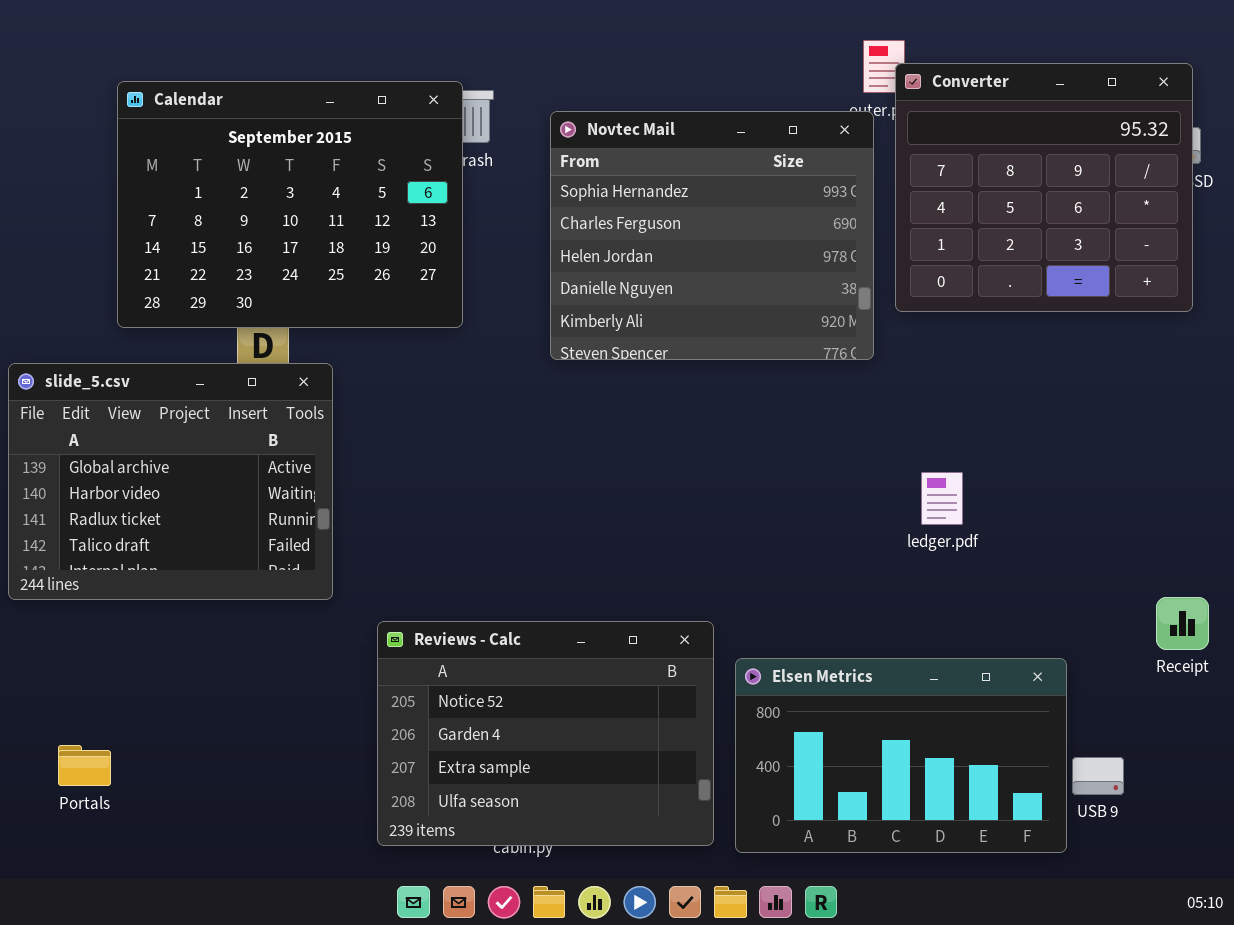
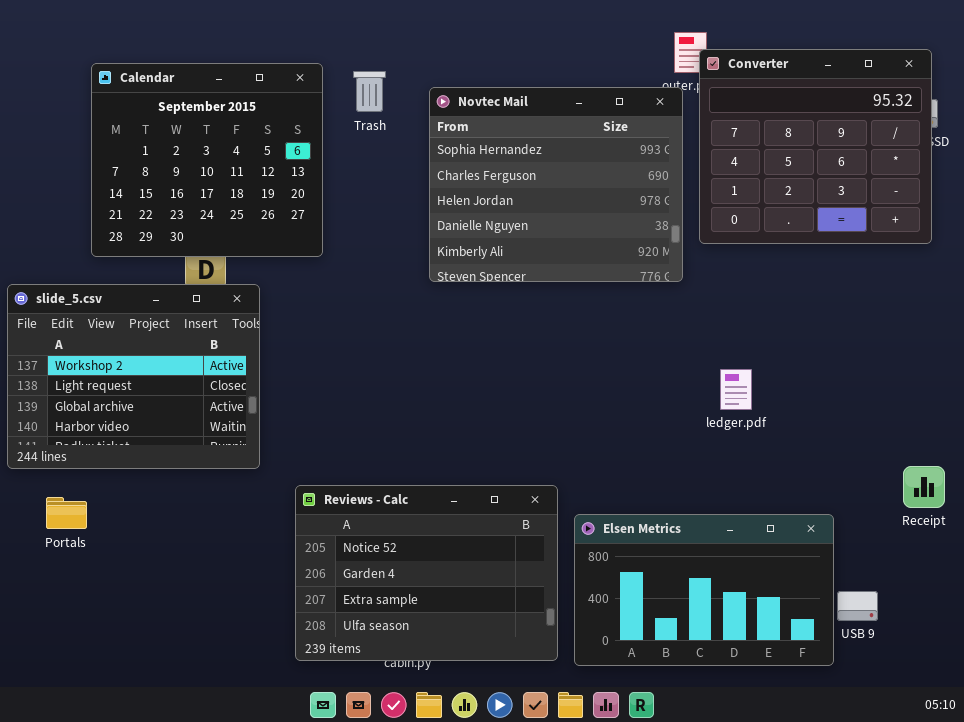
Calendar: [117,81,463,328] -> [91,63,323,257], resized
slide_5.csv: [8,363,333,600] -> [7,284,260,469], scrolled up 2 rows
Portals: [58,745,111,786] -> [46,497,87,529], moved

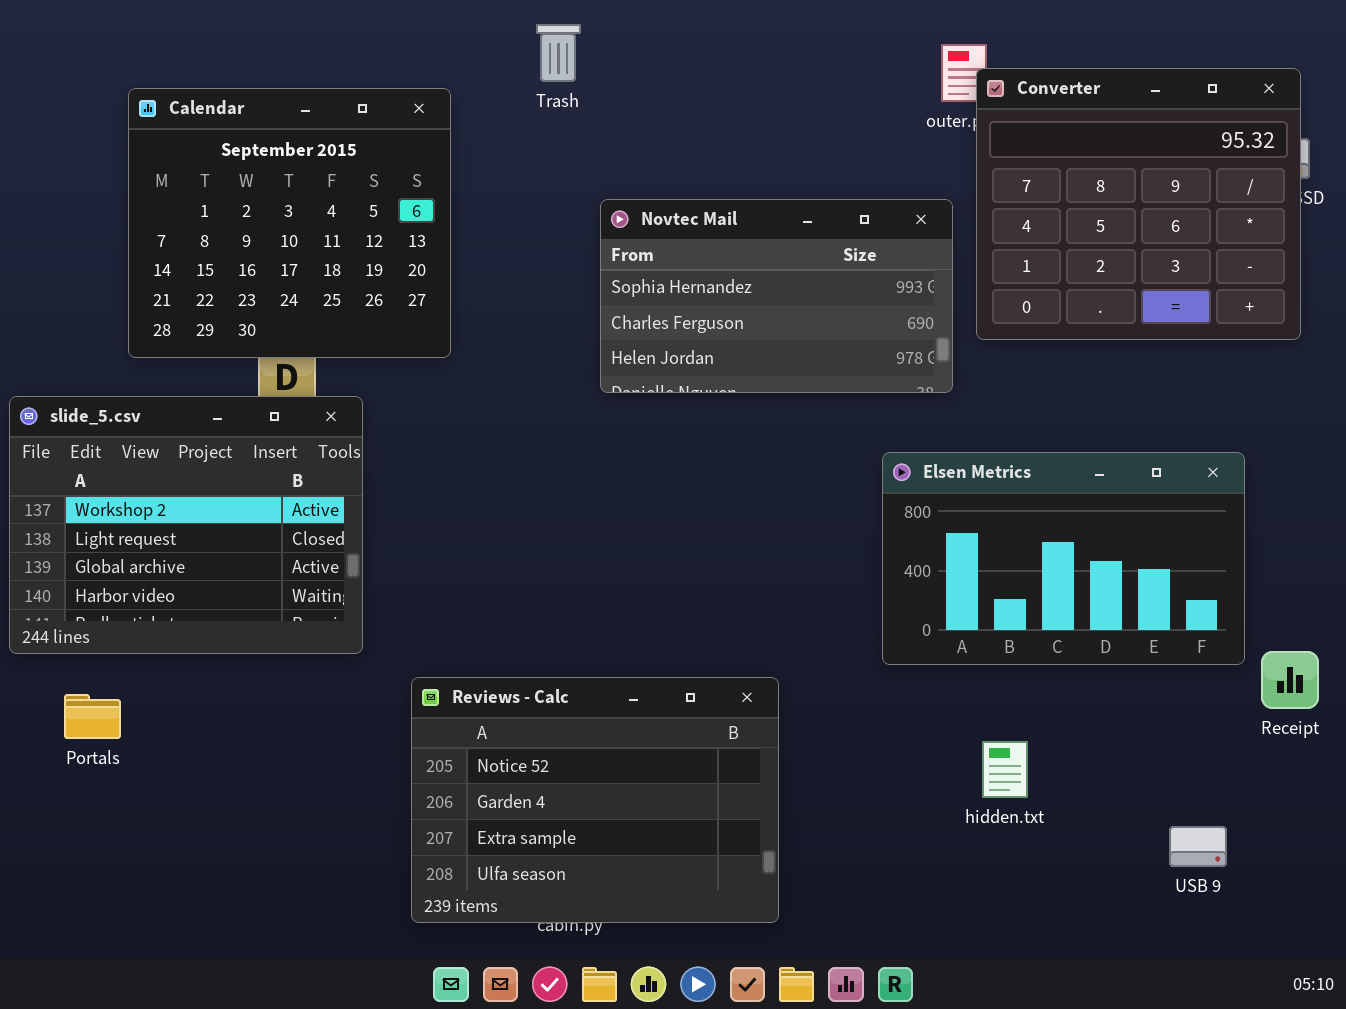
Trash: [353,71,386,112] -> [536,24,581,82], moved
Novtec Mail: [429,87,683,282] -> [600,199,953,393], resized
Elsen Metrics: [574,514,834,666] -> [882,452,1245,665], moved

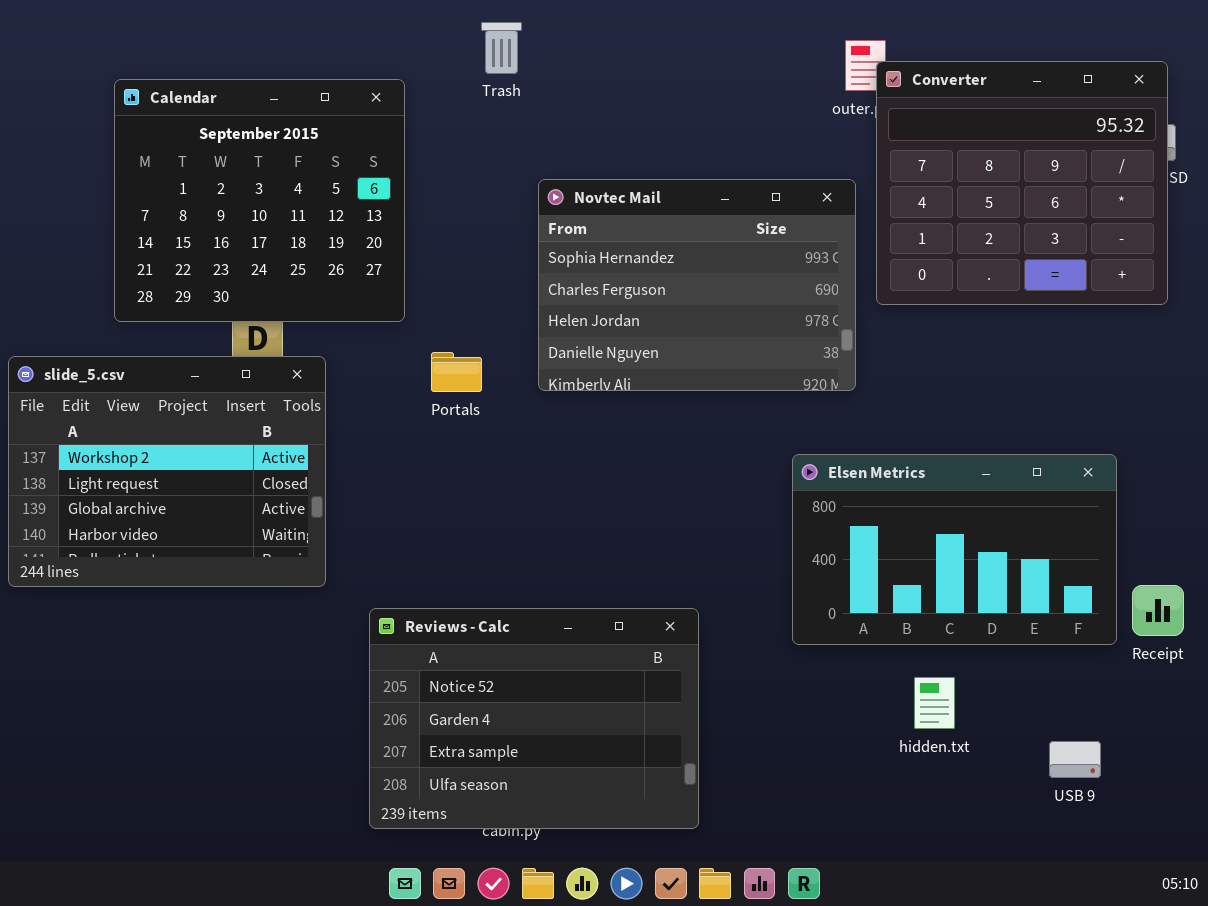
Novtec Mail: [600,199,953,393] -> [538,179,856,391], resized
Elsen Metrics: [882,452,1245,665] -> [792,454,1117,645], moved
Portals: [64,694,121,739] -> [431,352,482,392], moved
hidden.txt: [982,741,1028,798] -> [914,677,955,729], moved

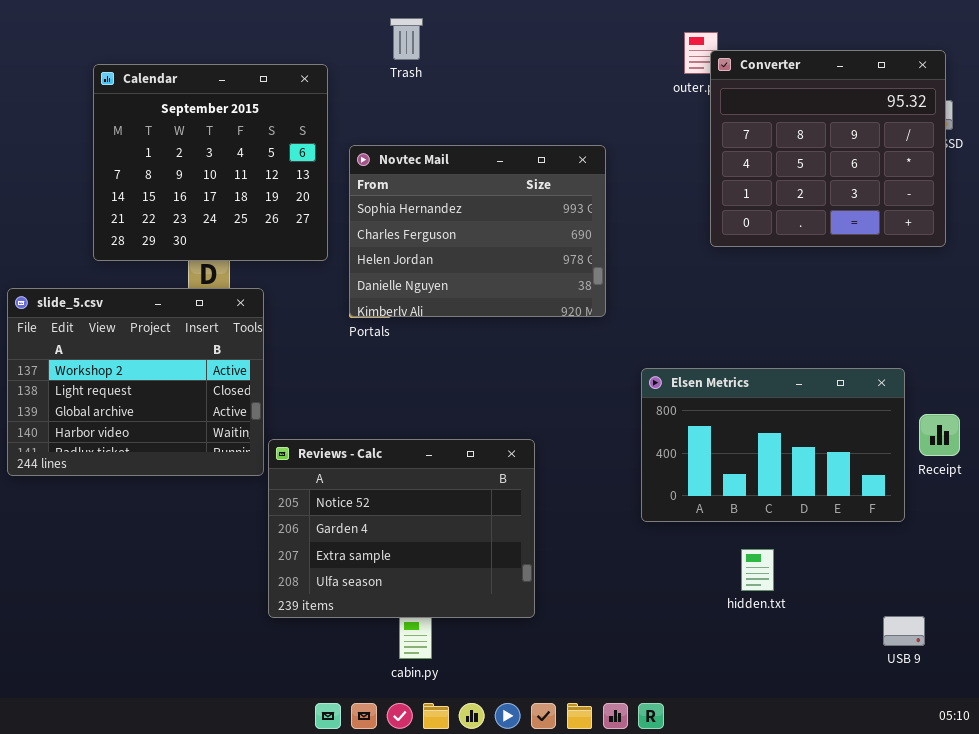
Novtec Mail: [538,179,856,391] -> [349,145,606,317], moved
Receipt: [1132,585,1184,636] -> [919,414,960,456], moved
Reviews - Calc: [369,608,699,829] -> [268,439,535,618], moved
USB 9: [1049,741,1101,778] -> [883,616,925,646], moved

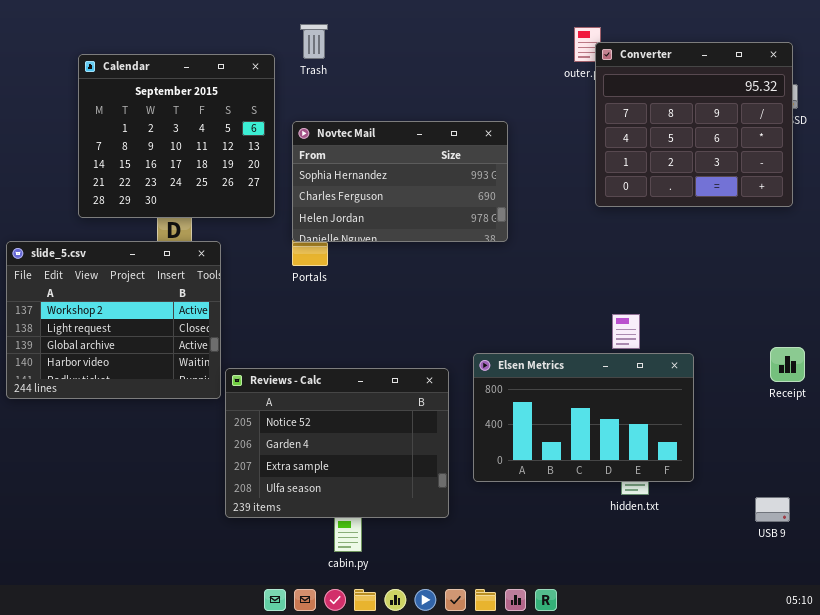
Trash: [390,18,423,60] -> [300,24,328,59], moved
Novtec Mail: [349,145,606,317] -> [292,121,508,242], resized
Elsen Metrics: [641,368,905,522] -> [473,353,694,482], moved
USB 9: [883,616,925,646] -> [755,497,790,522], moved

